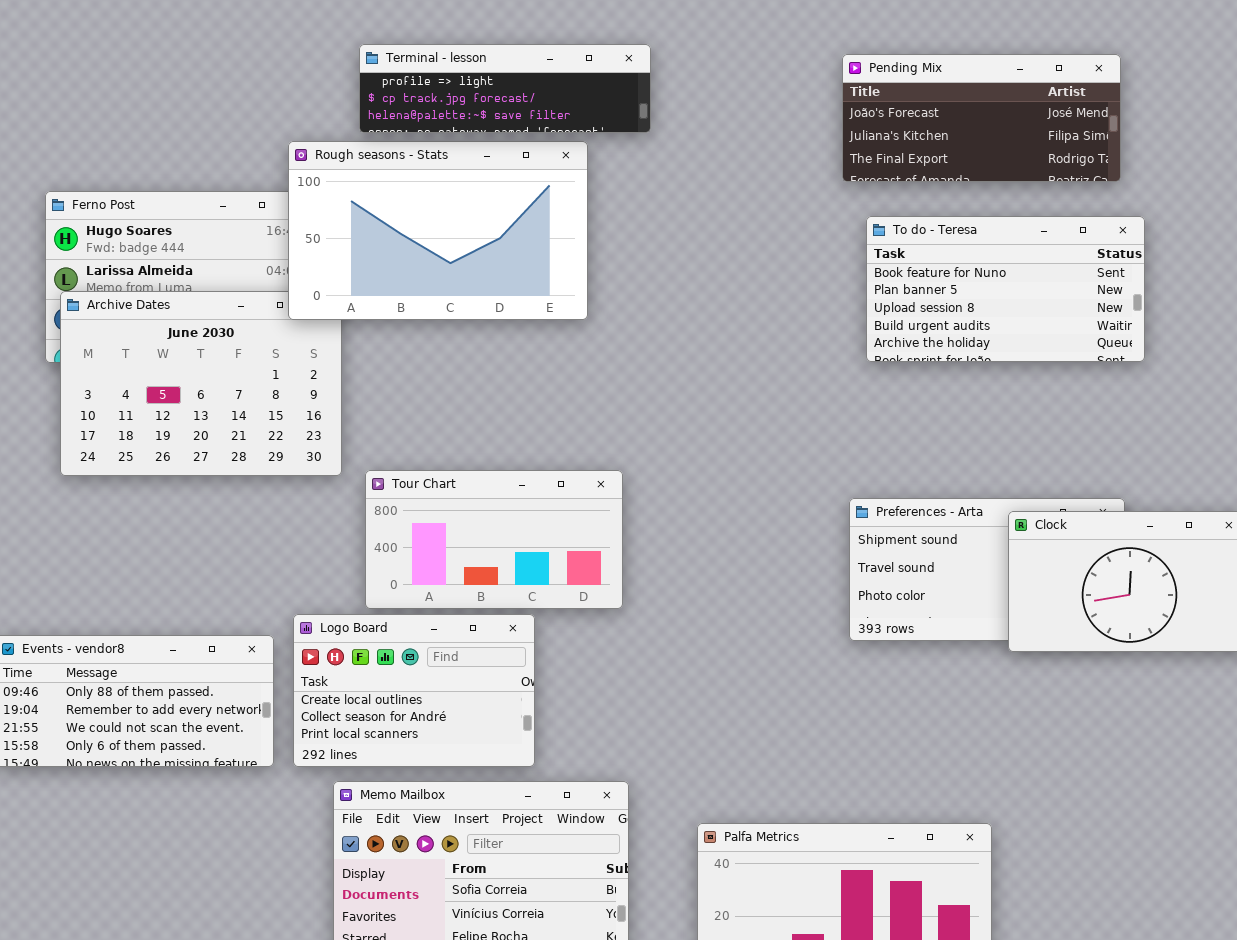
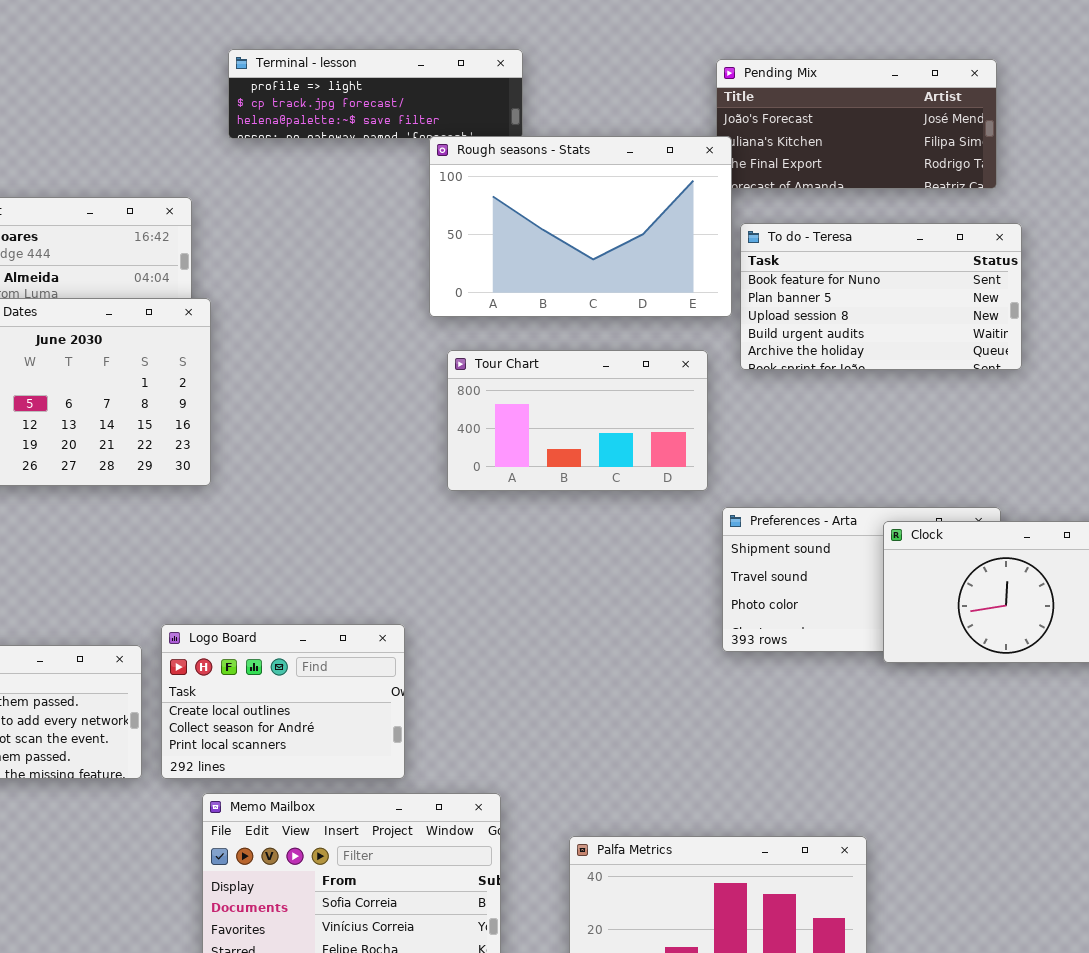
Rough seasons - Stats: [288,141,588,320] -> [429,136,732,317], moved
Tour Chart: [365,470,623,609] -> [447,350,708,491], moved

